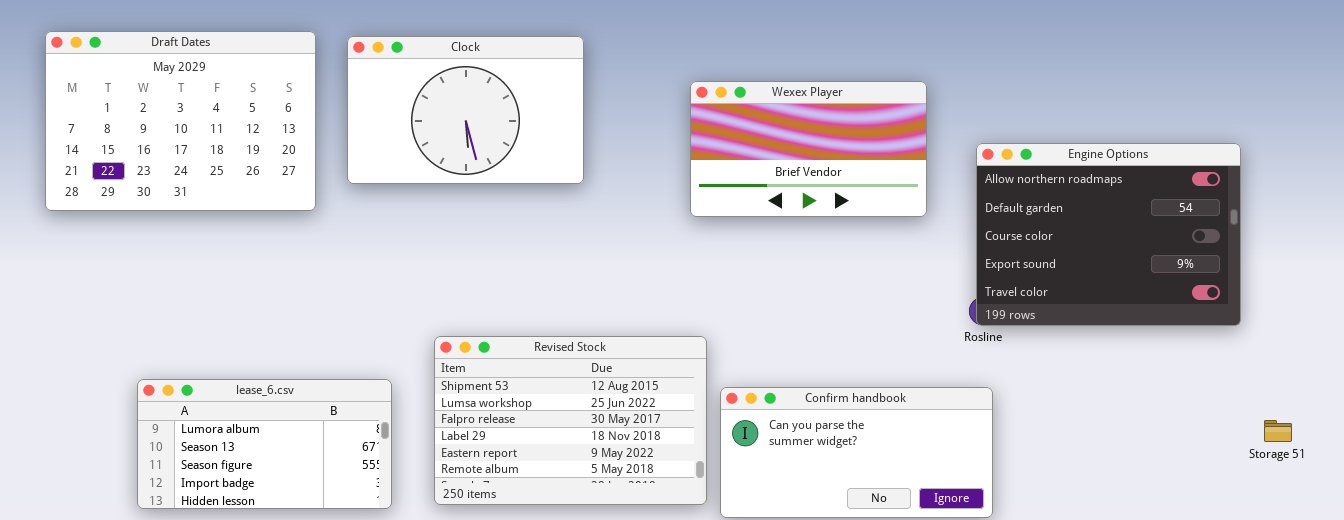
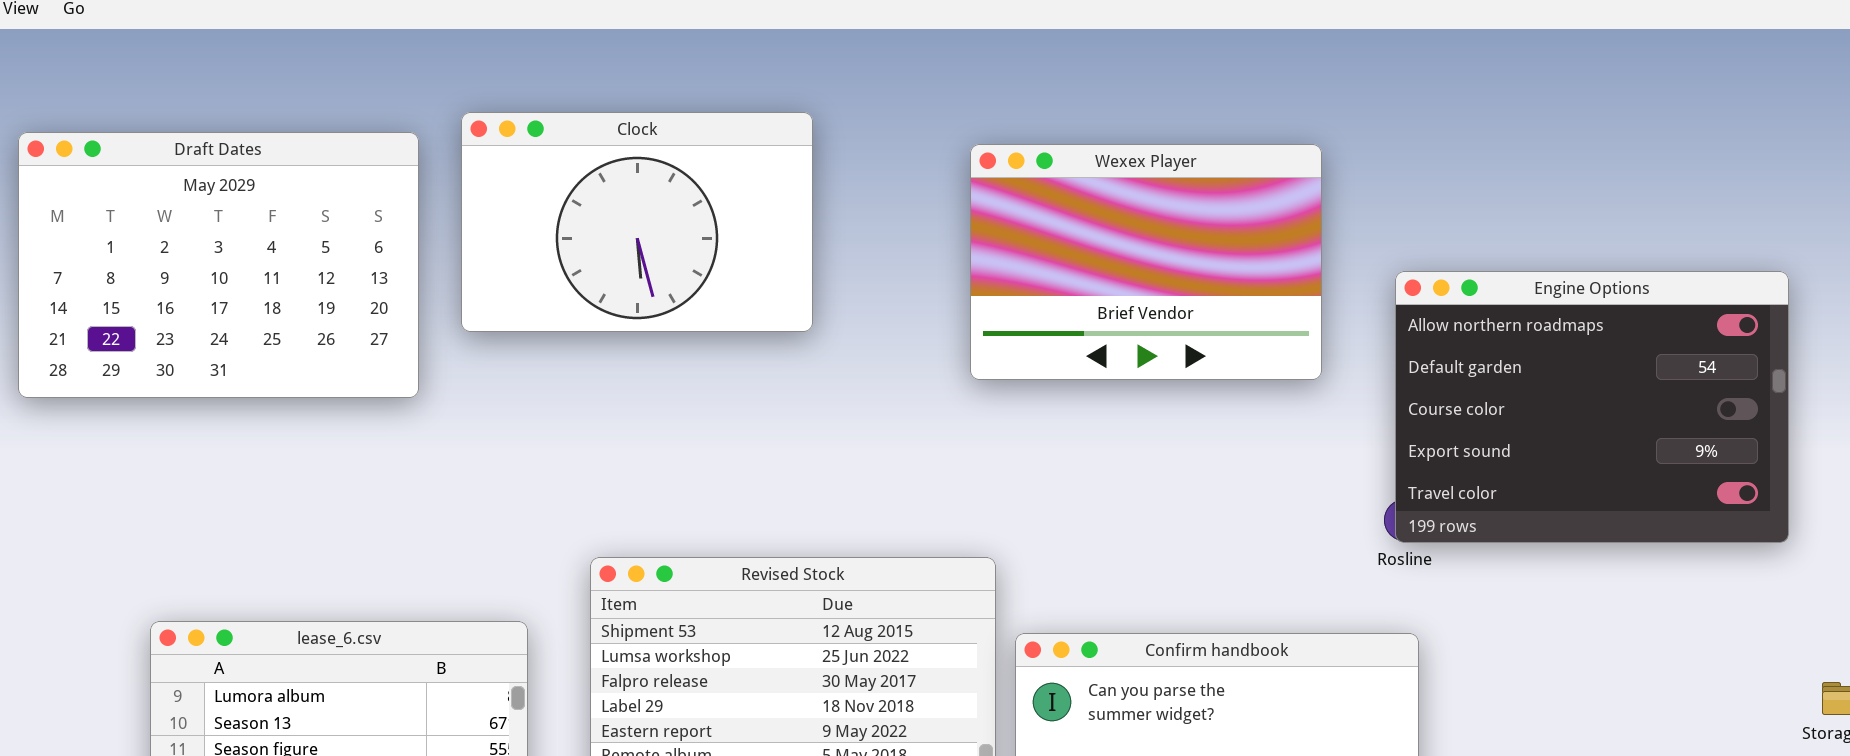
Draft Dates: [45,31,316,211] -> [18,132,419,398], moved
Wexex Player: [690,81,927,217] -> [970,144,1322,380], resized

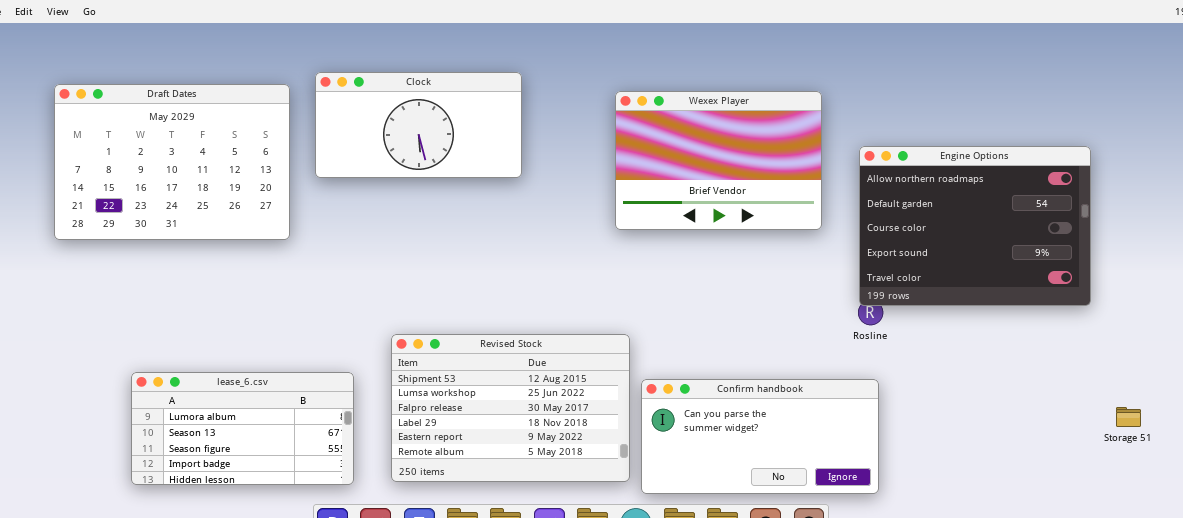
Clock: [461,112,813,332] -> [315,72,522,178], resized
Engine Options: [1395,271,1789,543] -> [859,146,1091,306], moved

